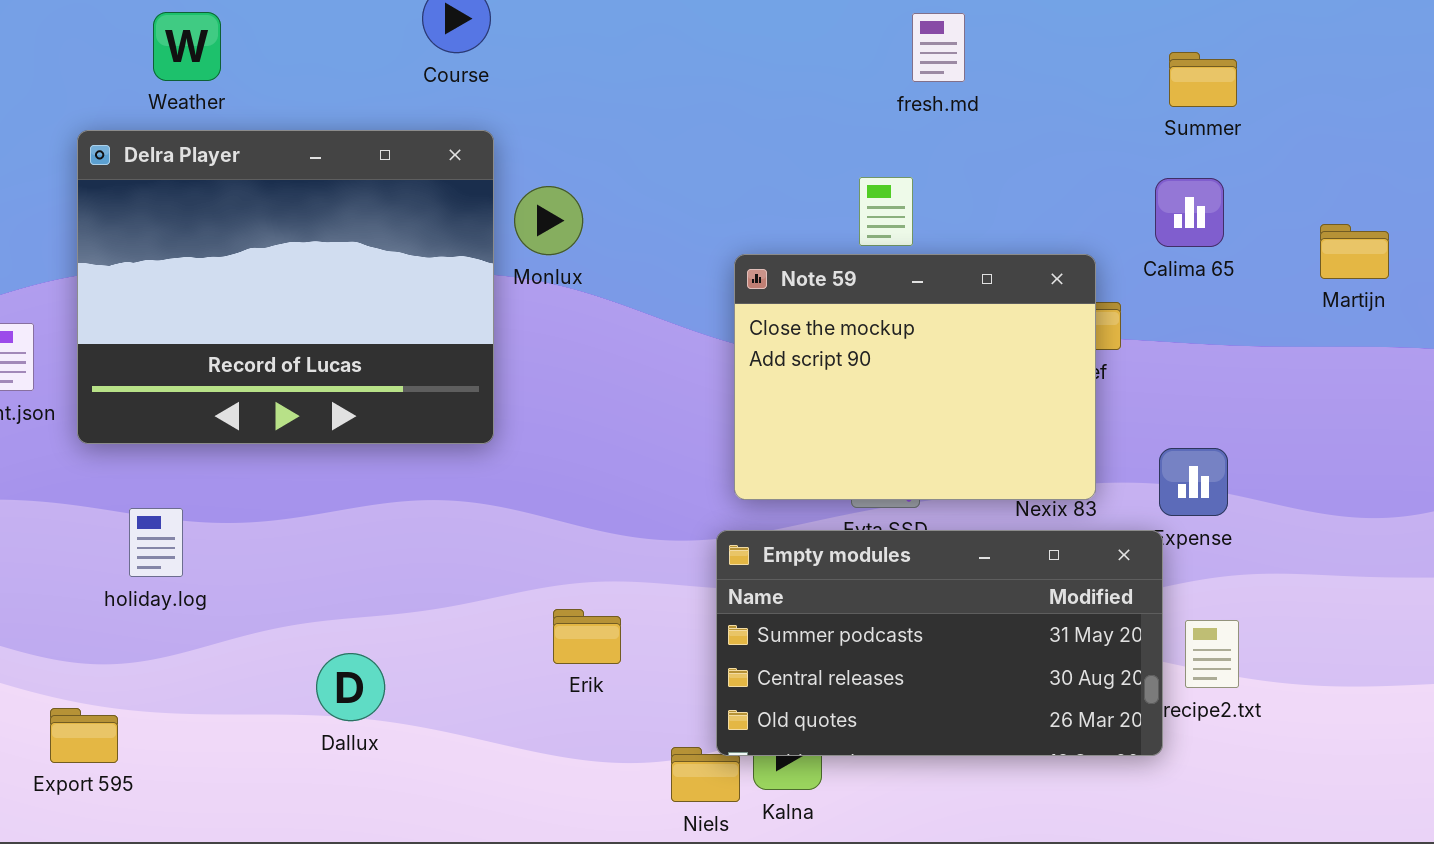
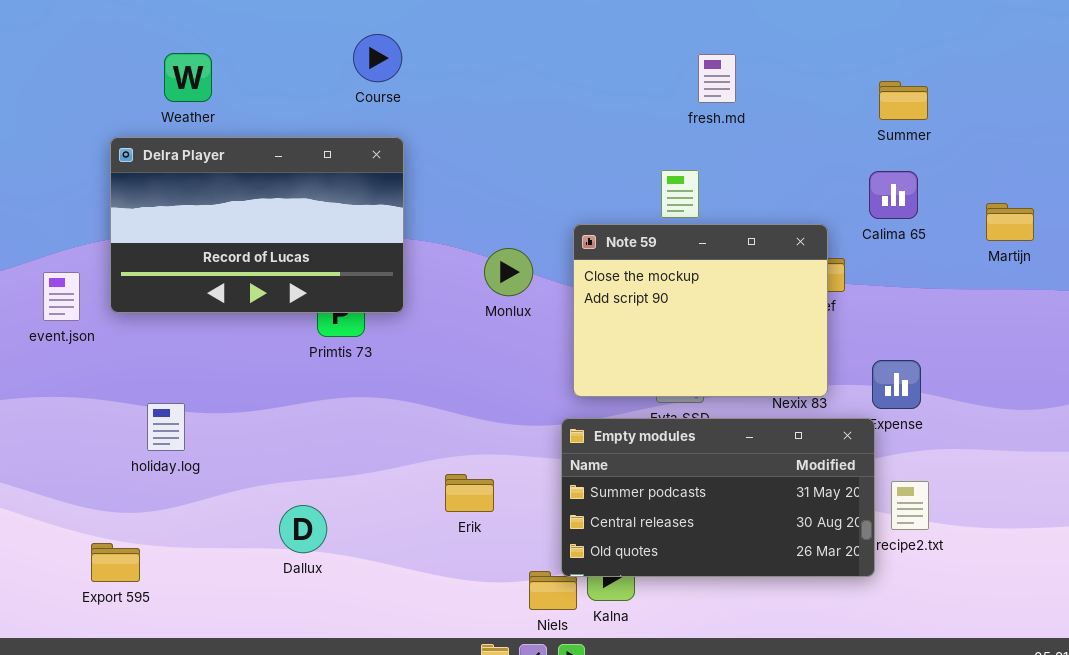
Delra Player: [77,130,494,444] -> [110,137,404,313], resized
Monlux: [514,186,583,255] -> [484,248,533,296], moved

